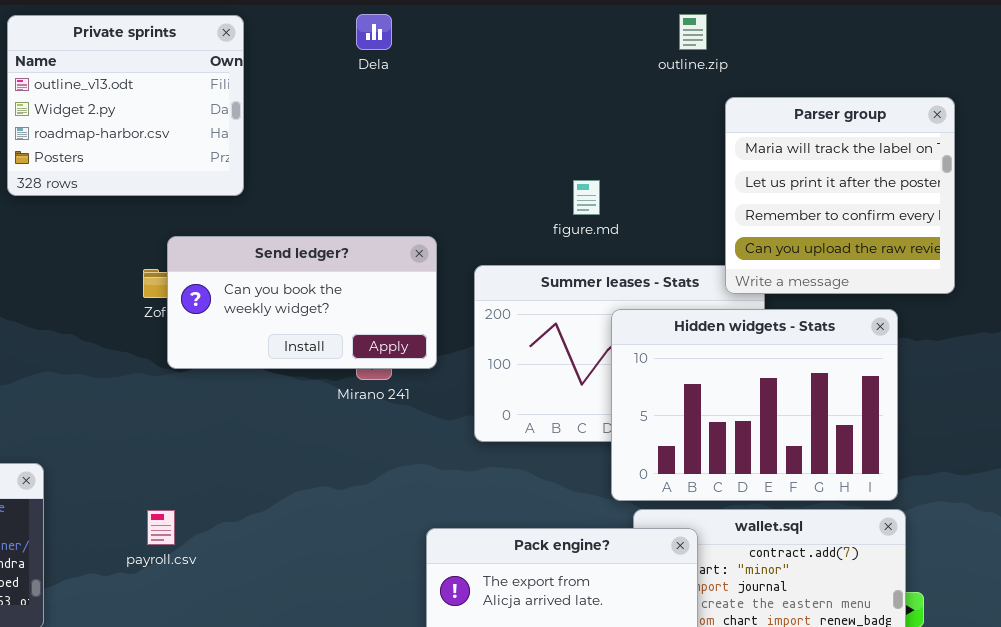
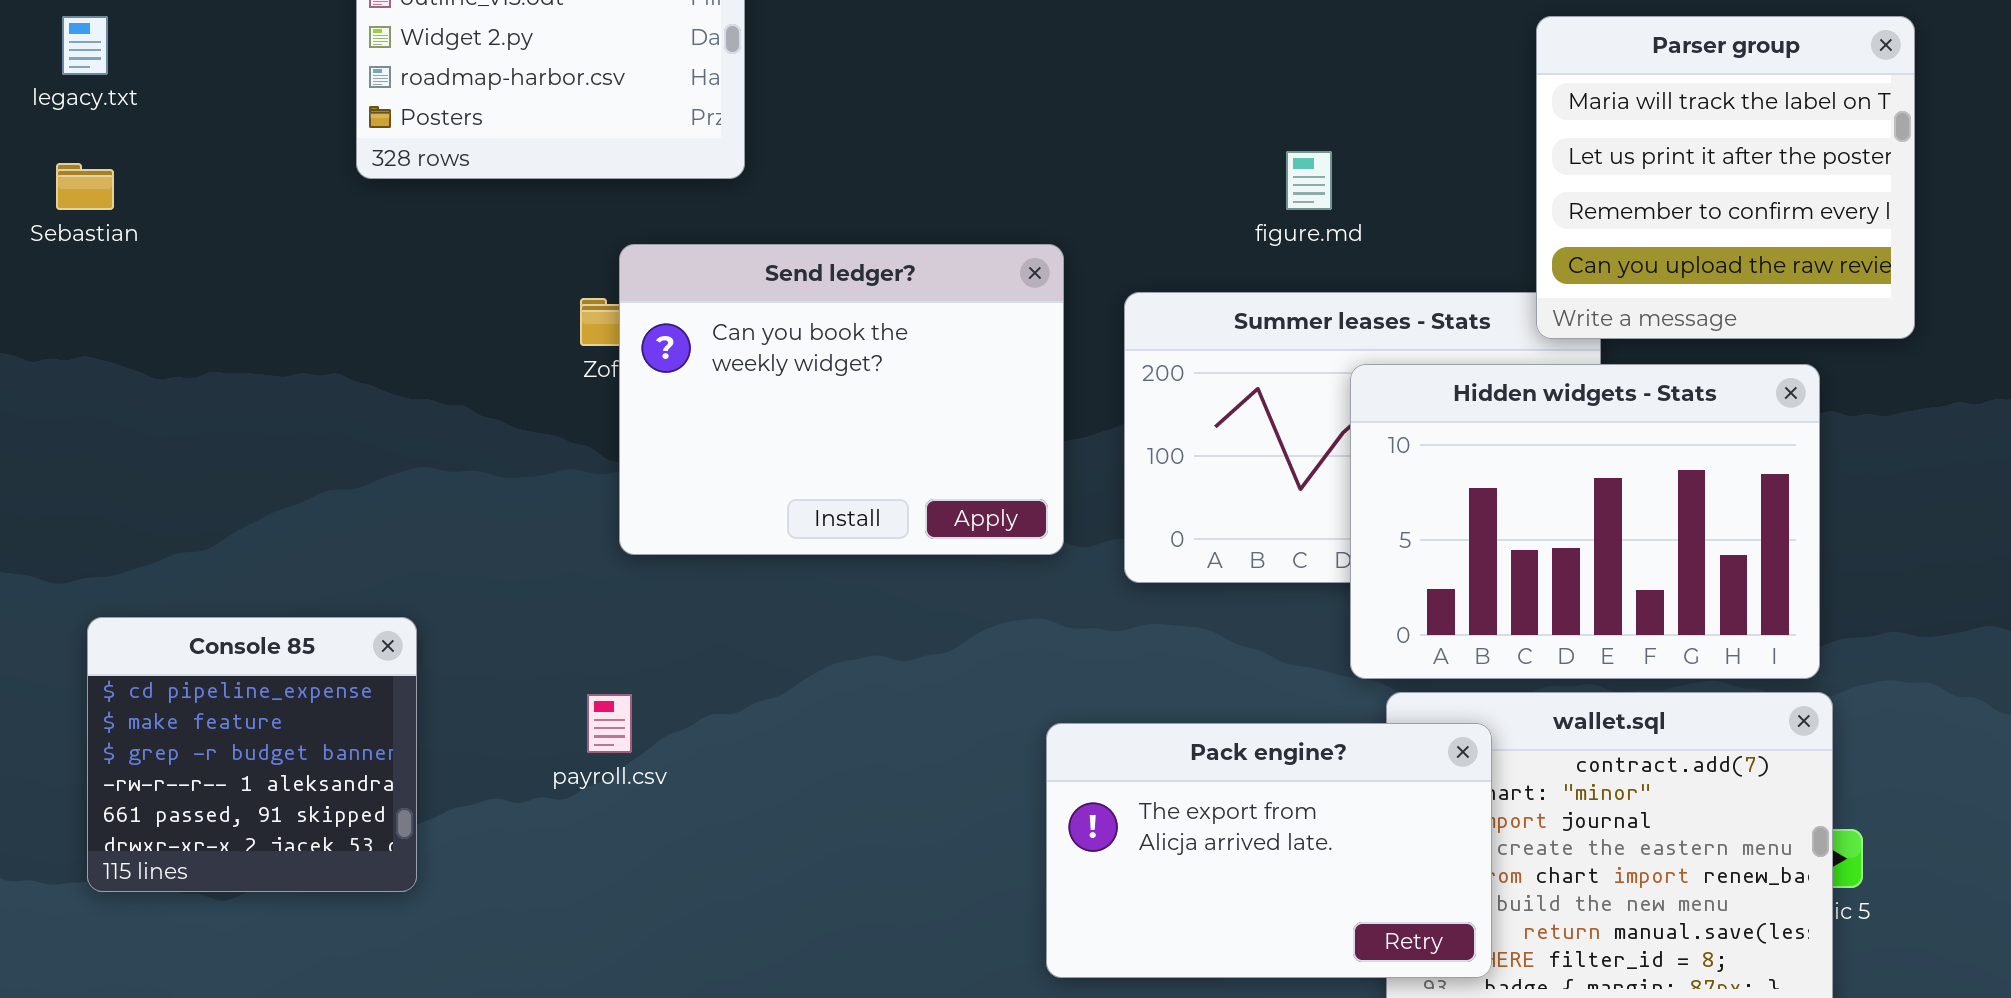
Send ledger?: [167,236,437,369] -> [619,244,1064,555], resized

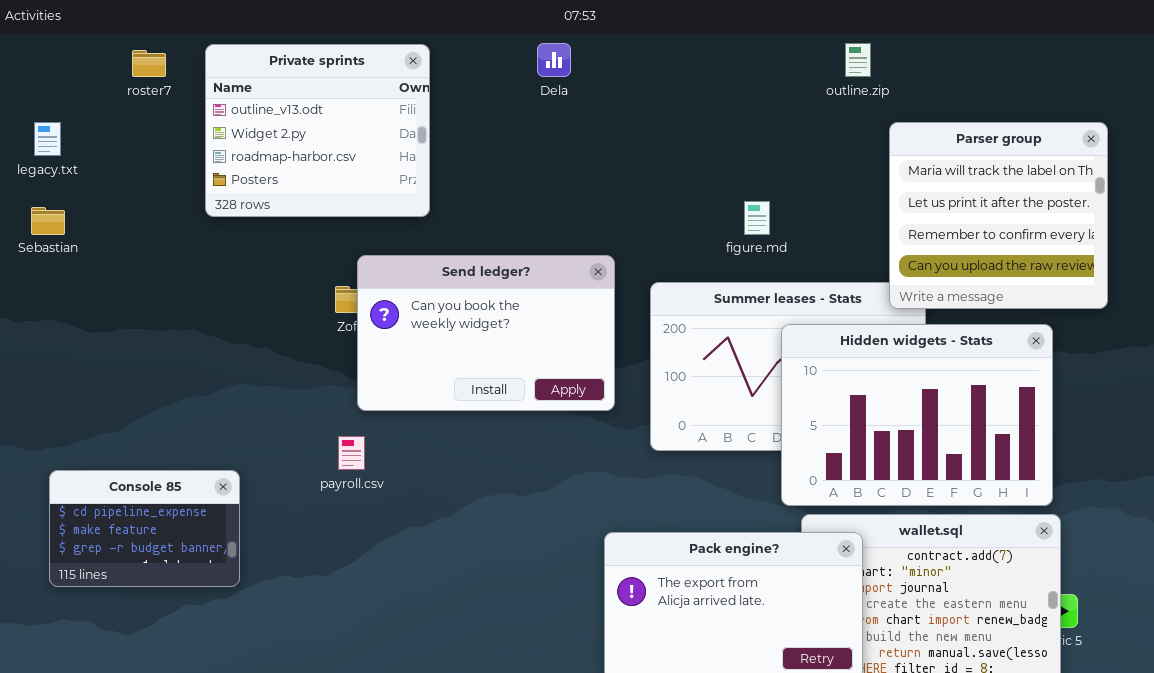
Send ledger?: [619,244,1064,555] -> [357,255,615,411], resized
Console 85: [87,617,417,892] -> [49,470,240,587], resized
payroll.csv: [587,694,632,753] -> [338,436,365,470], moved

